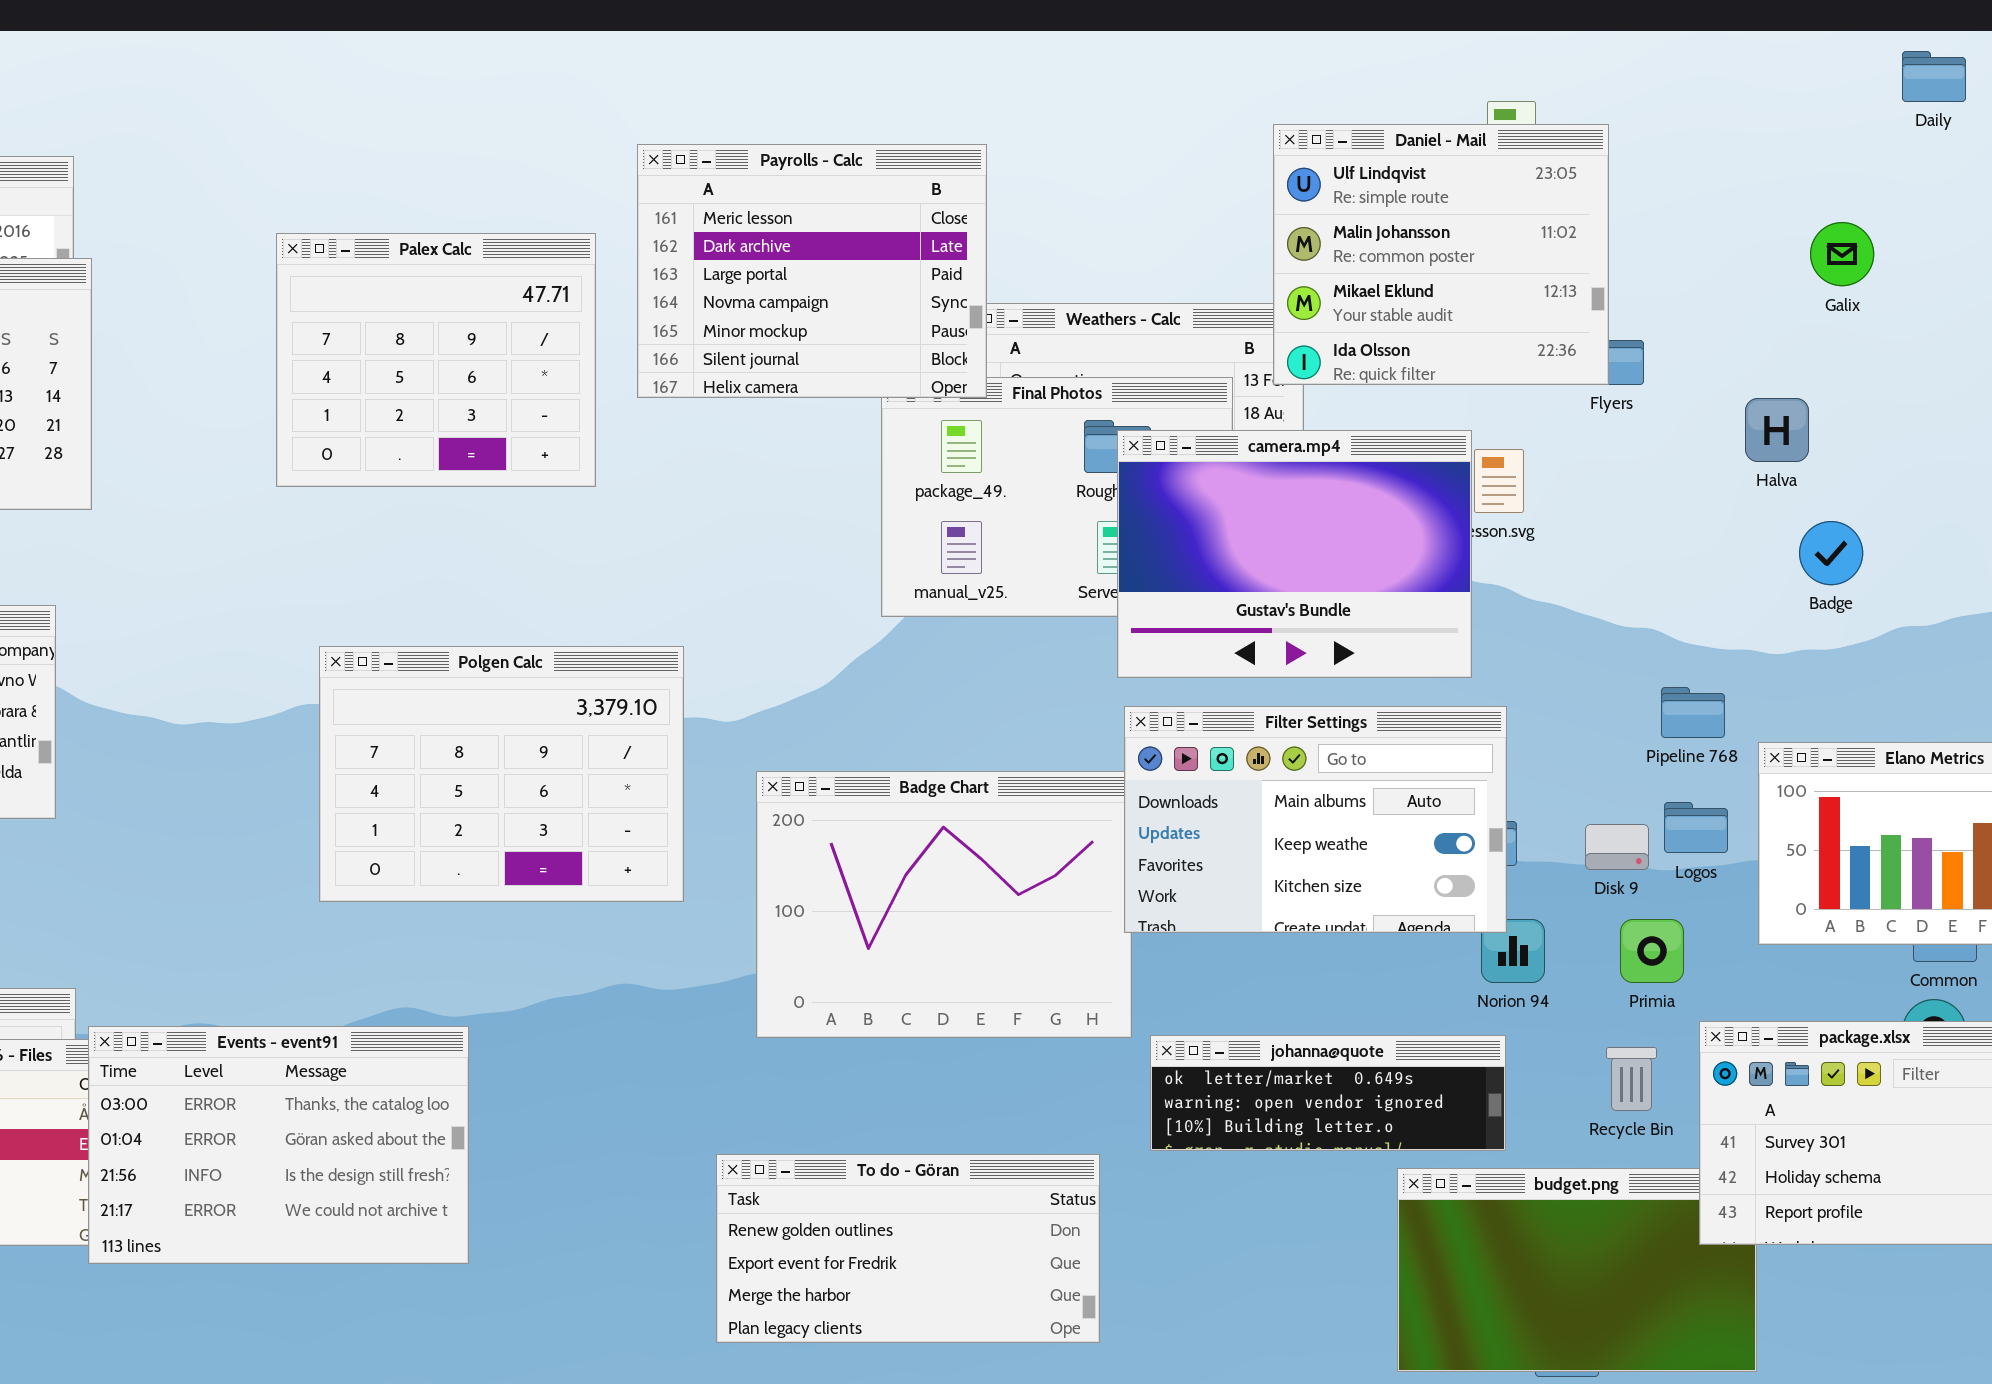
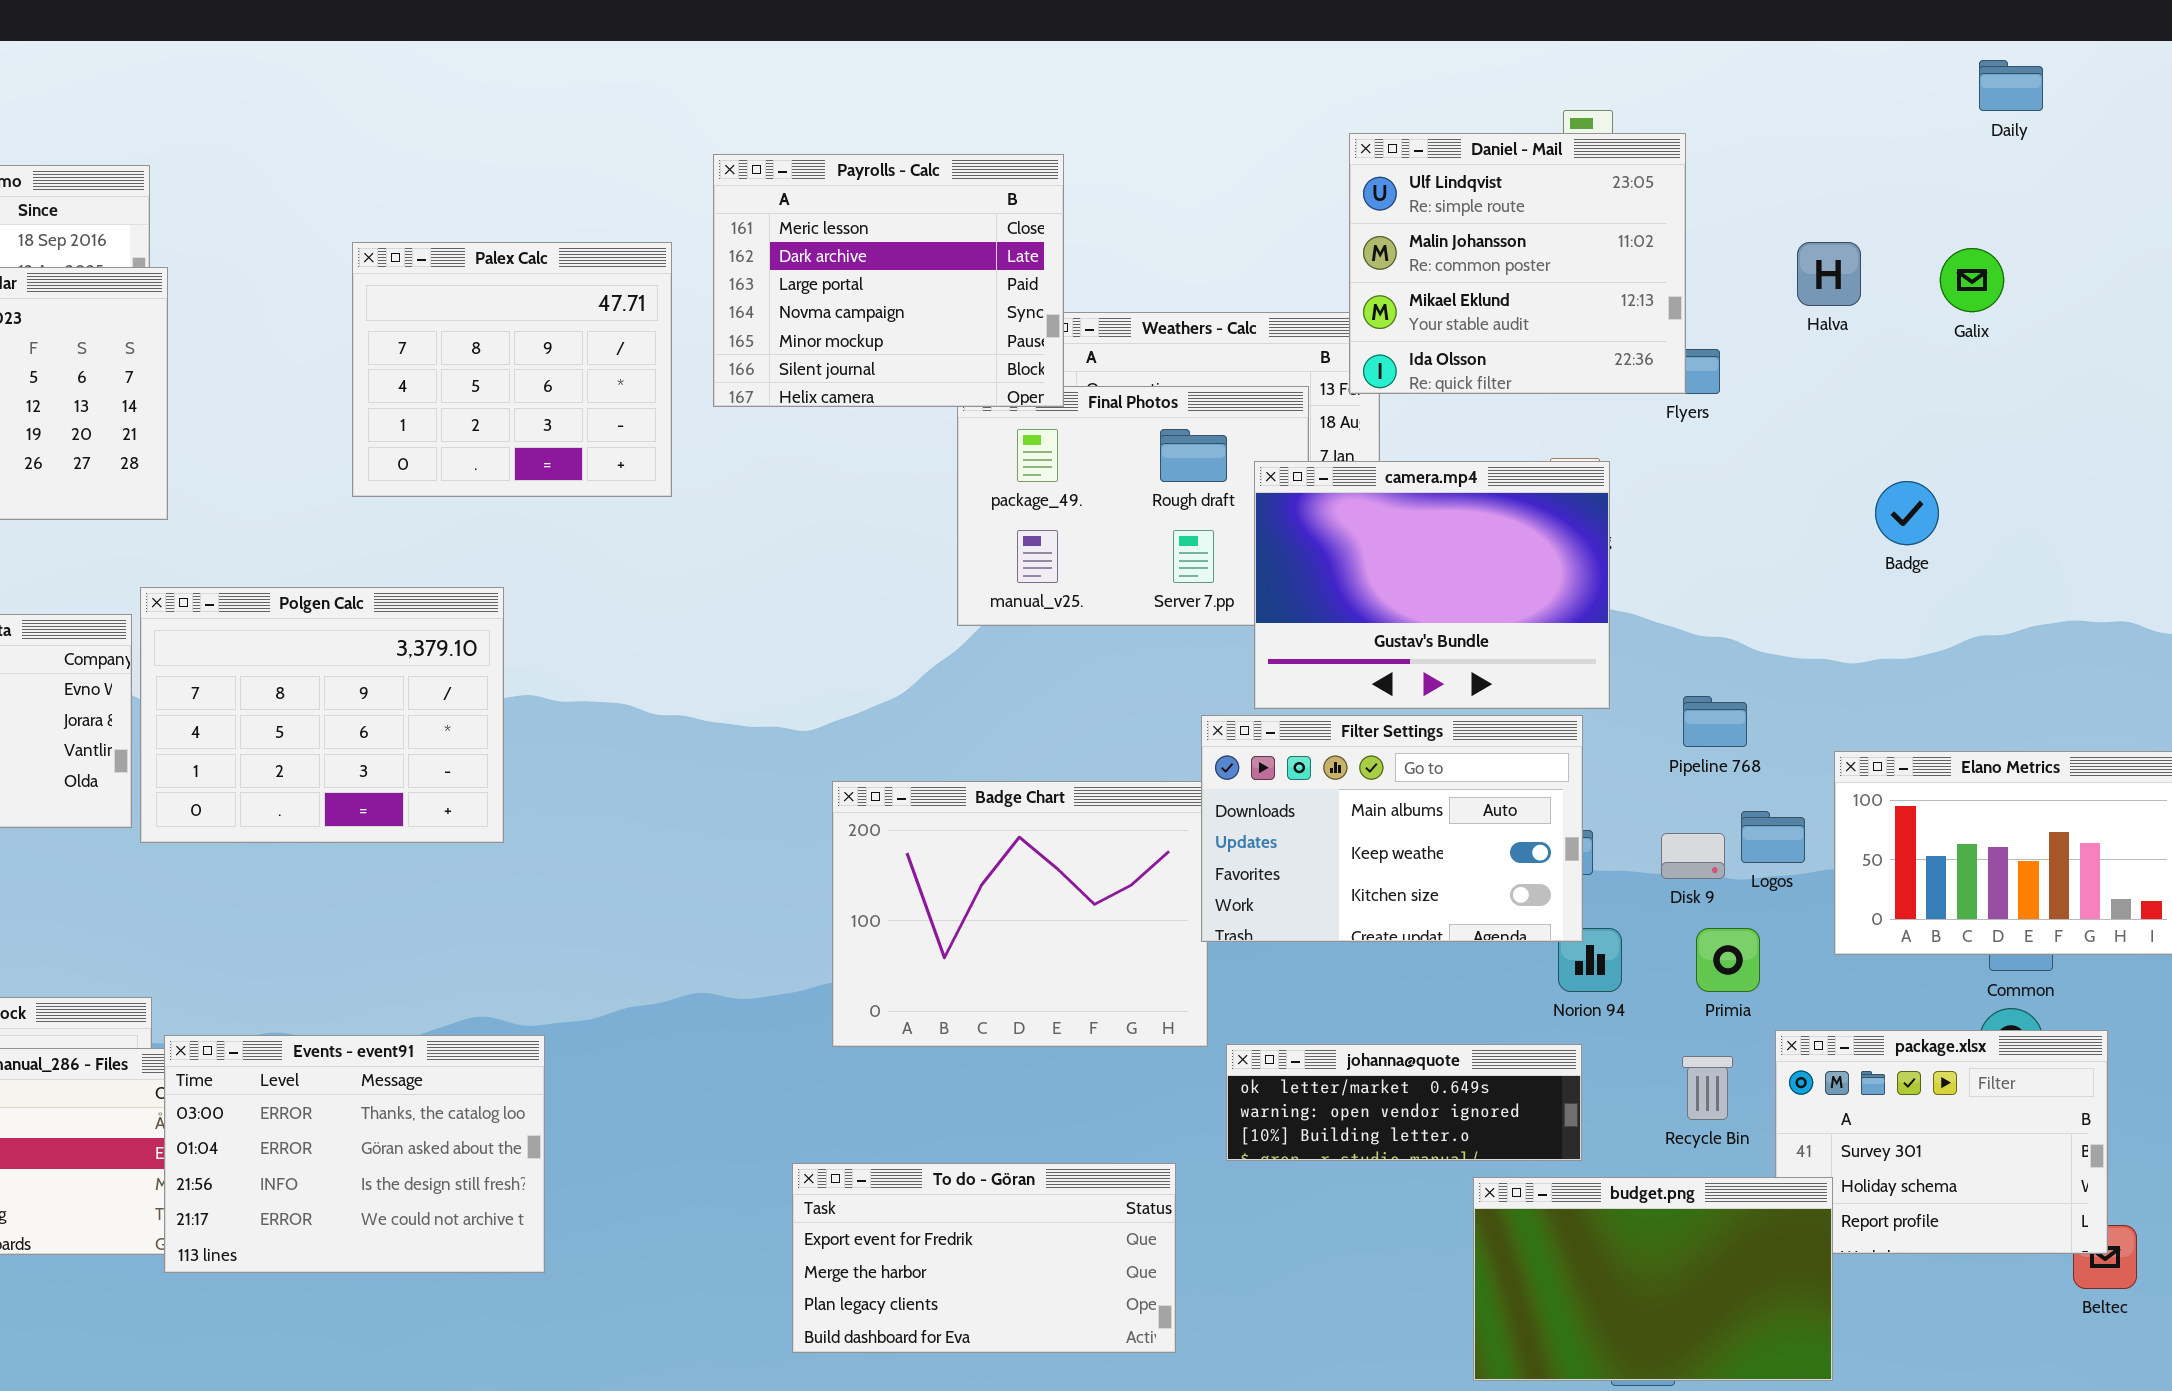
Galix: [1810,222,1874,286] -> [1940,248,2004,312], moved
Halva: [1745,398,1809,462] -> [1797,242,1861,306], moved
camera.mp4: [1117,430,1472,678] -> [1254,461,1610,709], moved
Badge: [1799,521,1863,585] -> [1875,481,1939,545], moved
Polgen Calc: [319,646,684,902] -> [140,587,504,843], moved
Pipeline 768: [1661,687,1725,738] -> [1683,696,1747,747], moved
To do - Göran: [716,1154,1100,1343] -> [792,1163,1176,1353], scrolled down 1 row
budget.png: [1397,1168,1757,1372] -> [1473,1177,1833,1381], raised

